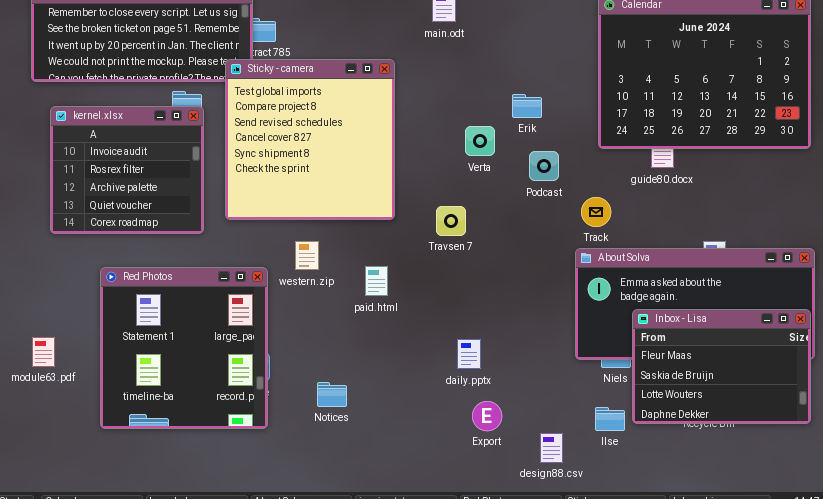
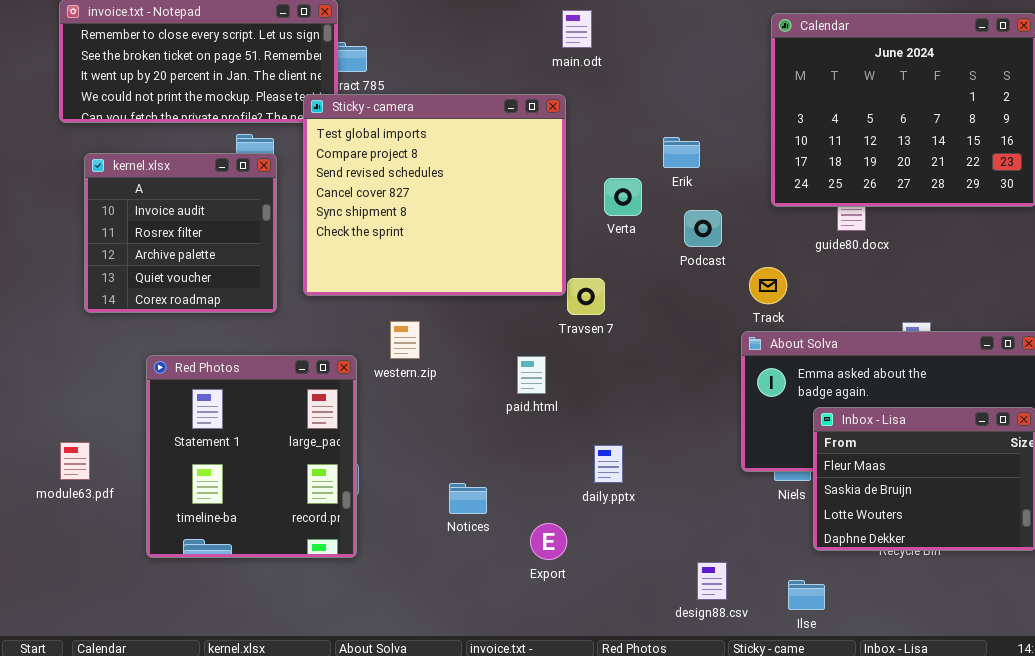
Sticky - camera: [225,59,395,220] -> [303,94,566,296], resized
paid.html: [365,266,388,296] -> [517,356,546,394], moved
Notices: [317,382,347,407] -> [449,483,487,514], moved
Export: [472,401,502,431] -> [530,523,567,560], moved
Ilse: [595,407,625,431] -> [788,580,825,610], moved

